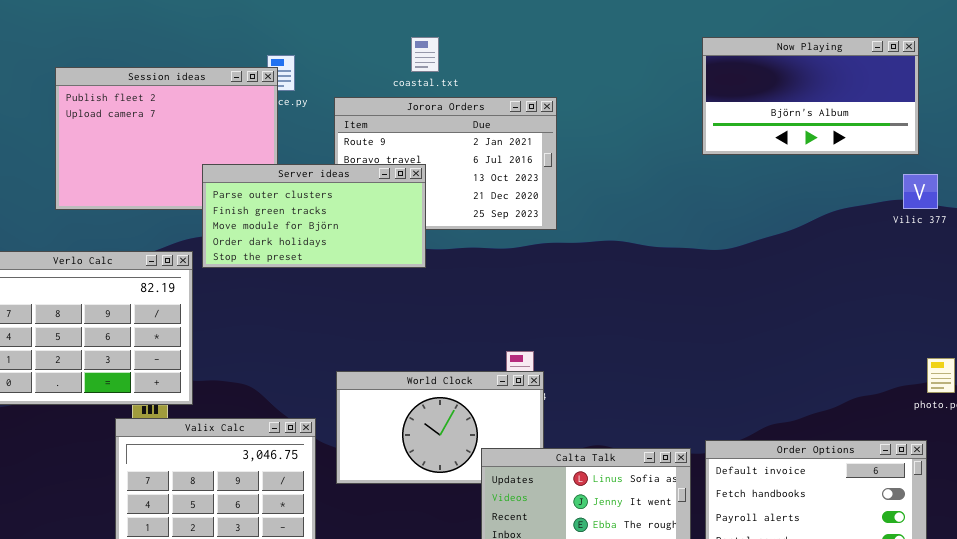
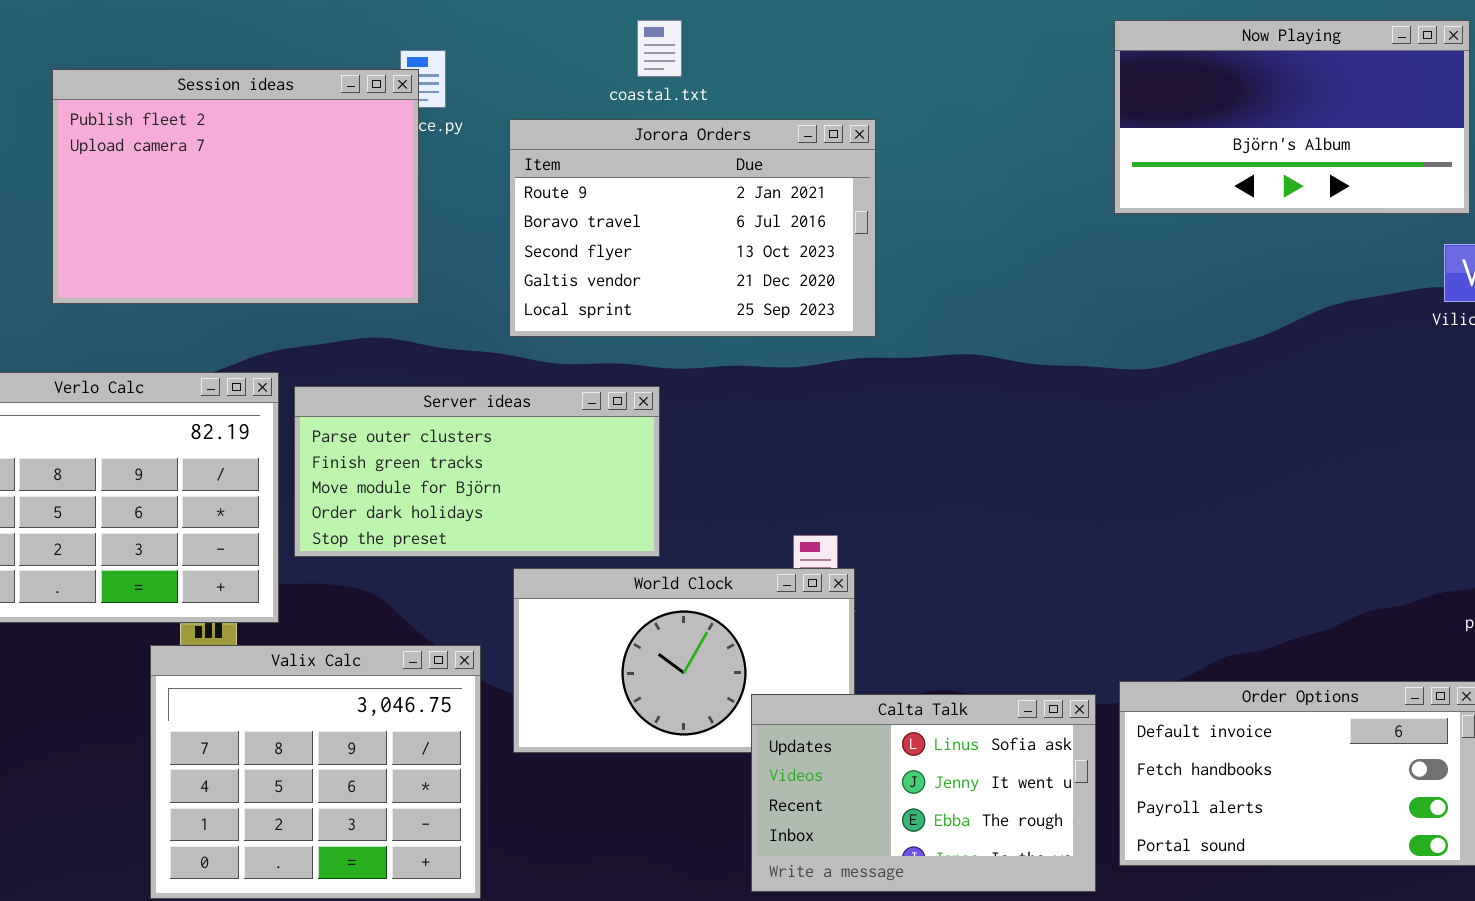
Server ideas: [202,164,426,268] -> [294,386,660,557], moved

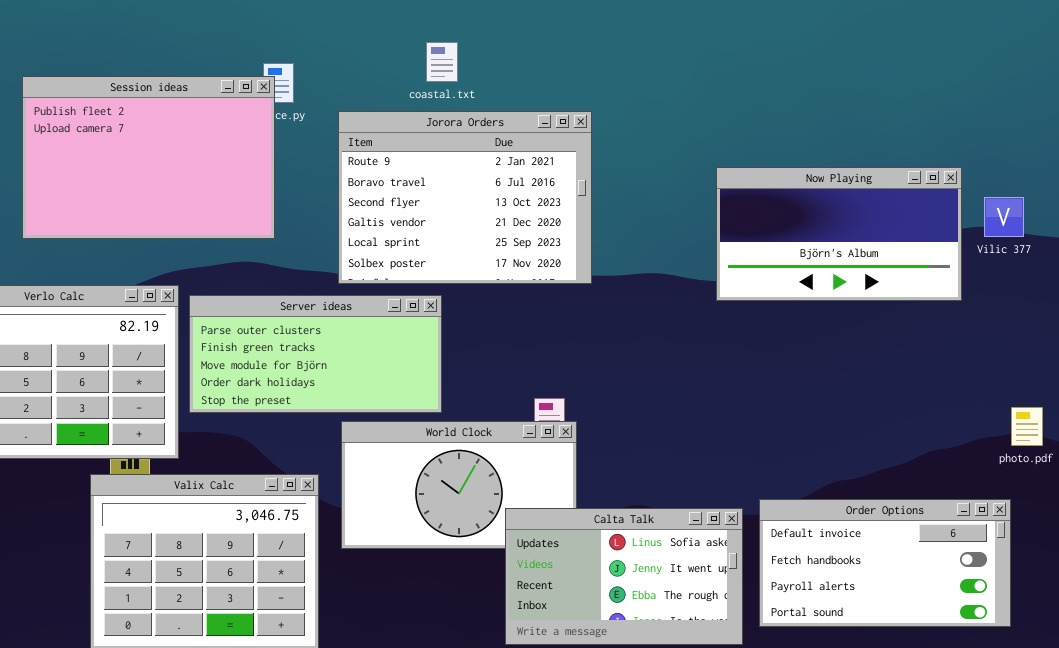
Now Playing: [1114,20,1470,214] -> [716,167,962,301], moved
Jorora Orders: [509,119,876,337] -> [338,111,592,284], resized

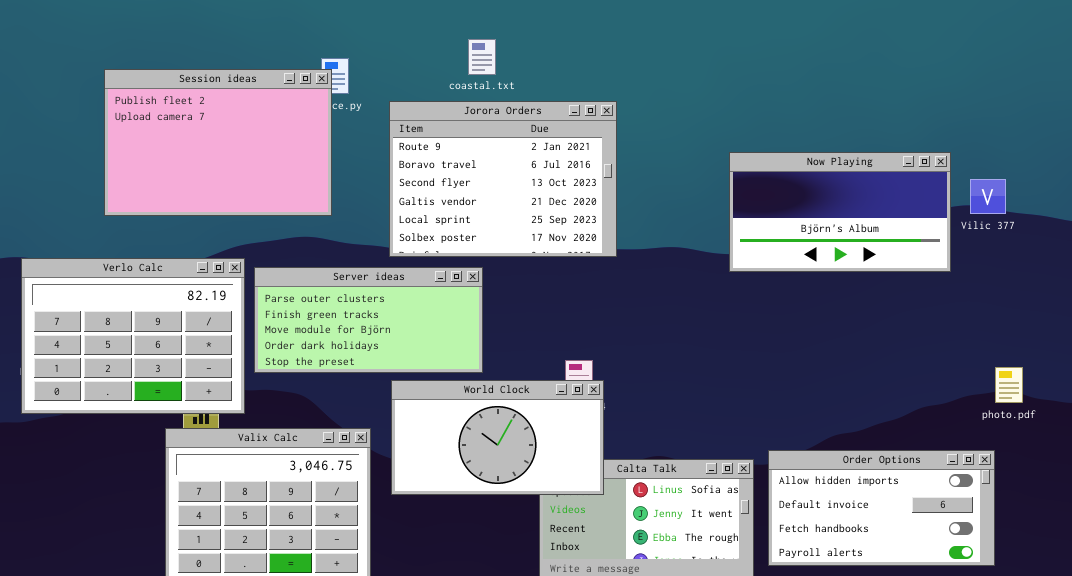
World Clock: [341,421,577,549] -> [391,380,604,495], raised
Order Options: [759,499,1011,627] -> [768,450,995,566], scrolled up 1 row

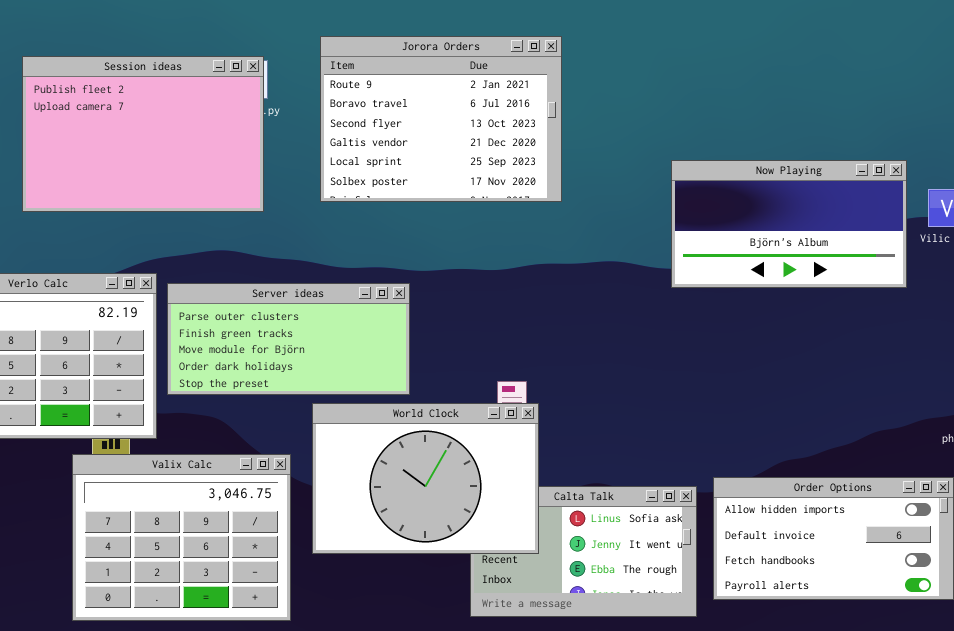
Session ideas: [104,69,332,216] -> [22,56,264,212], moved
Jorora Orders: [389,101,617,257] -> [320,36,562,202], moved
World Clock: [391,380,604,495] -> [312,403,539,554], resized

